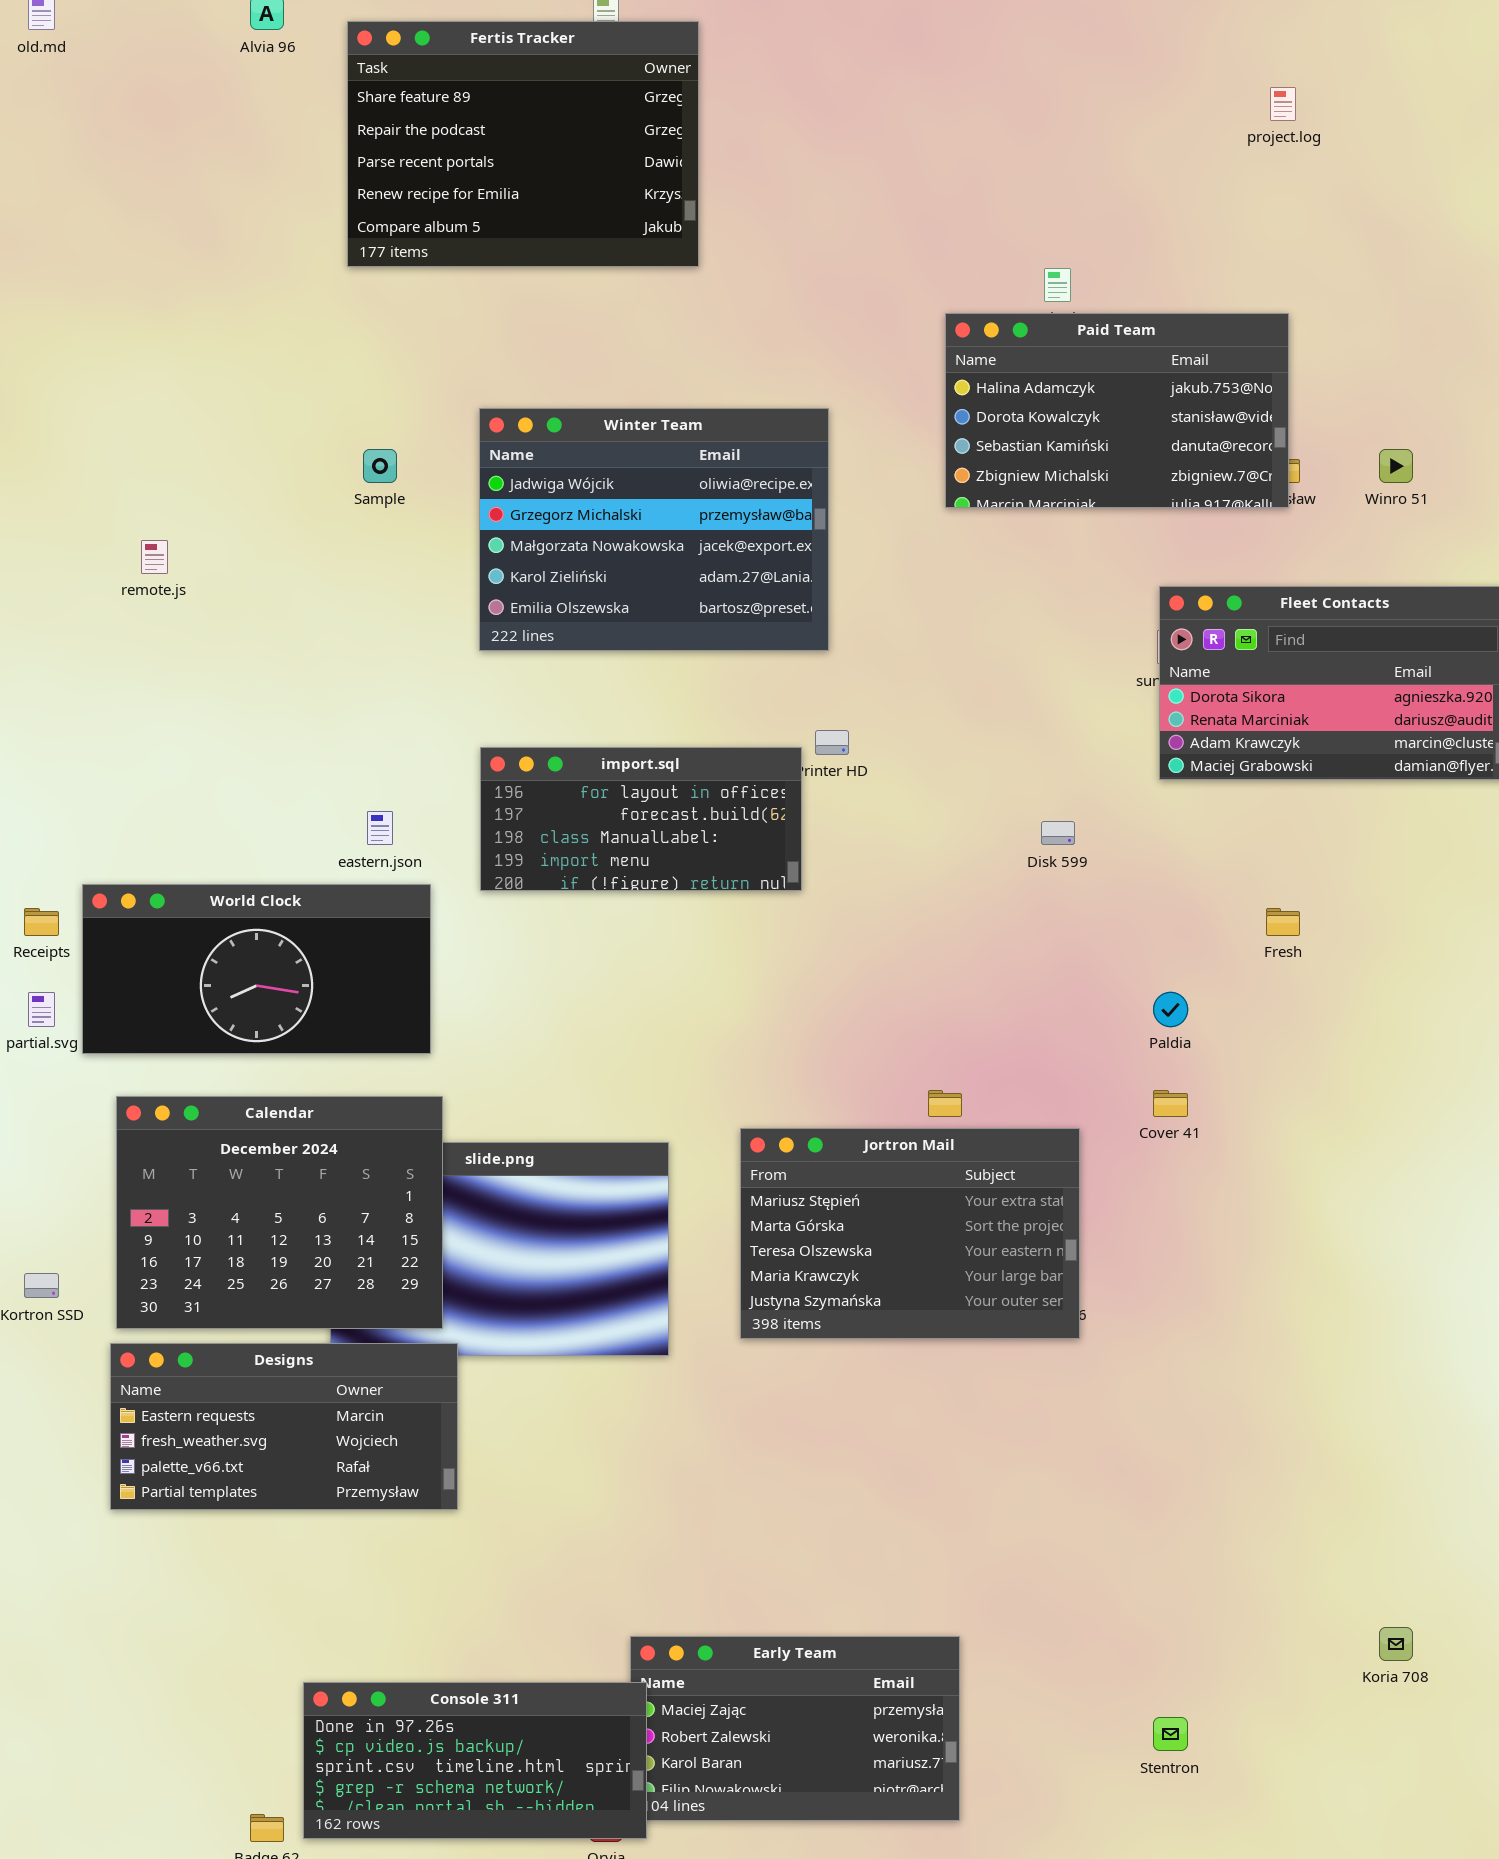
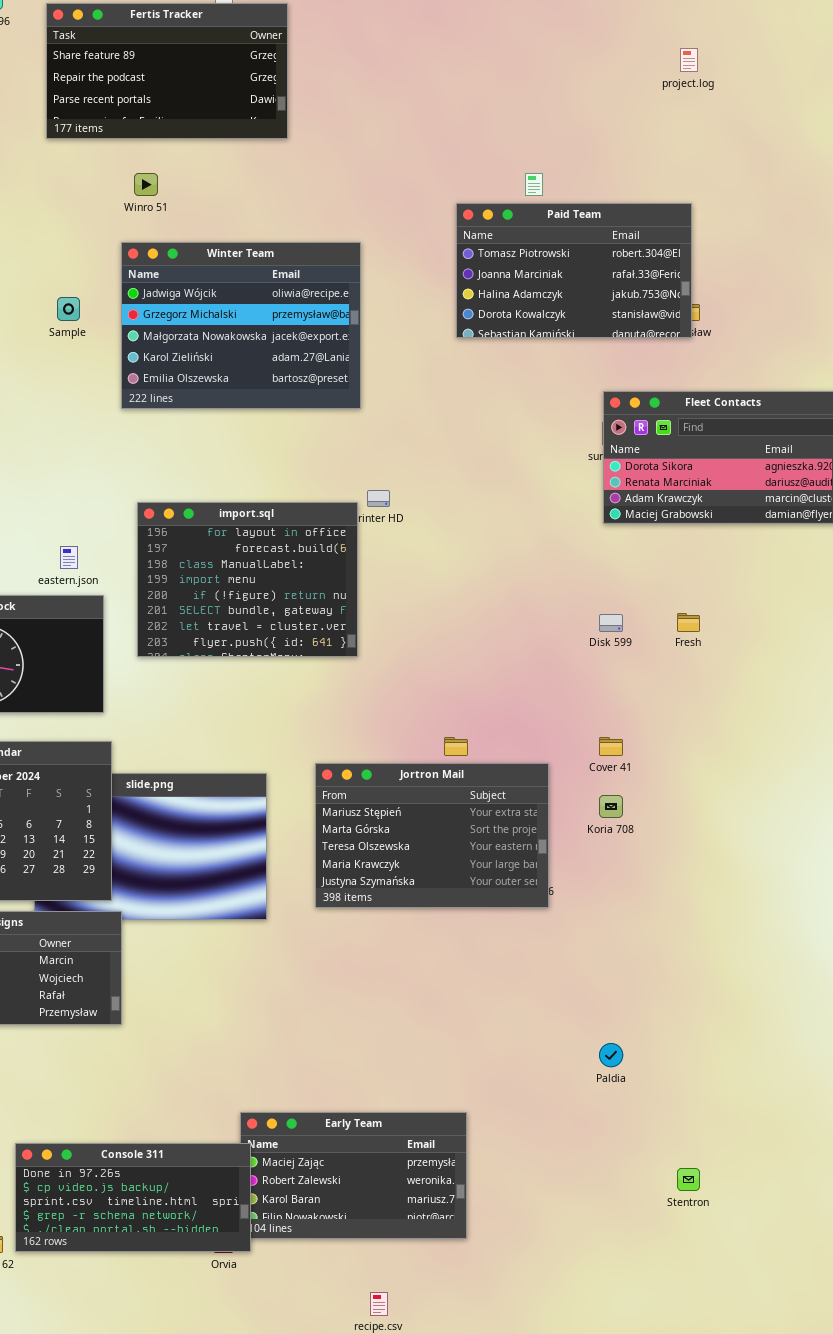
Fertis Tracker: [347,21,699,267] -> [46,3,288,139], resized
Paid Team: [945,313,1289,508] -> [456,203,692,338], scrolled up 2 rows
Winter Team: [479,408,829,651] -> [121,242,361,409], moved
Winro 51: [1379,449,1413,483] -> [134,173,158,196], moved
import.sql: [480,747,802,891] -> [137,502,358,657], resized
Disk 599: [1041,821,1075,845] -> [599,614,623,632], moved
Paldia: [1153,992,1188,1027] -> [599,1043,623,1067], moved
Koria 708: [1379,1627,1413,1661] -> [599,795,623,818], moved
Stentron: [1153,1717,1188,1751] -> [677,1168,700,1191], moved

